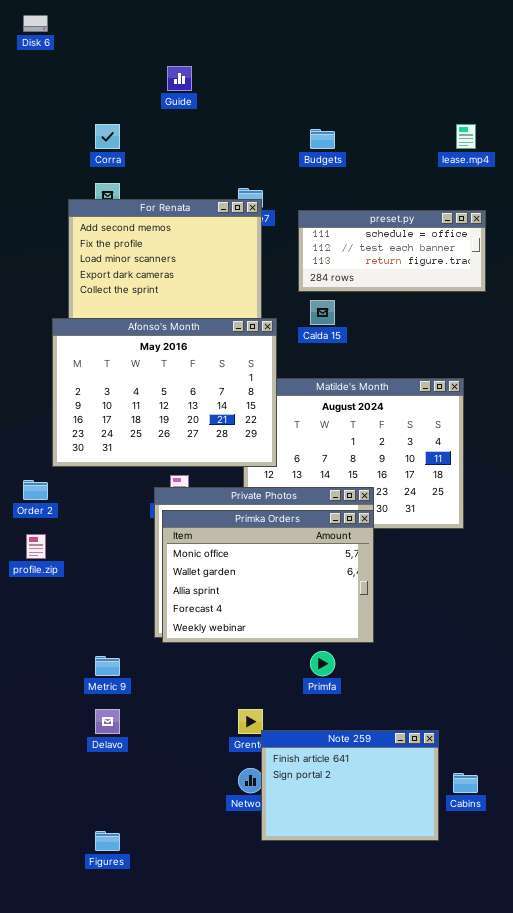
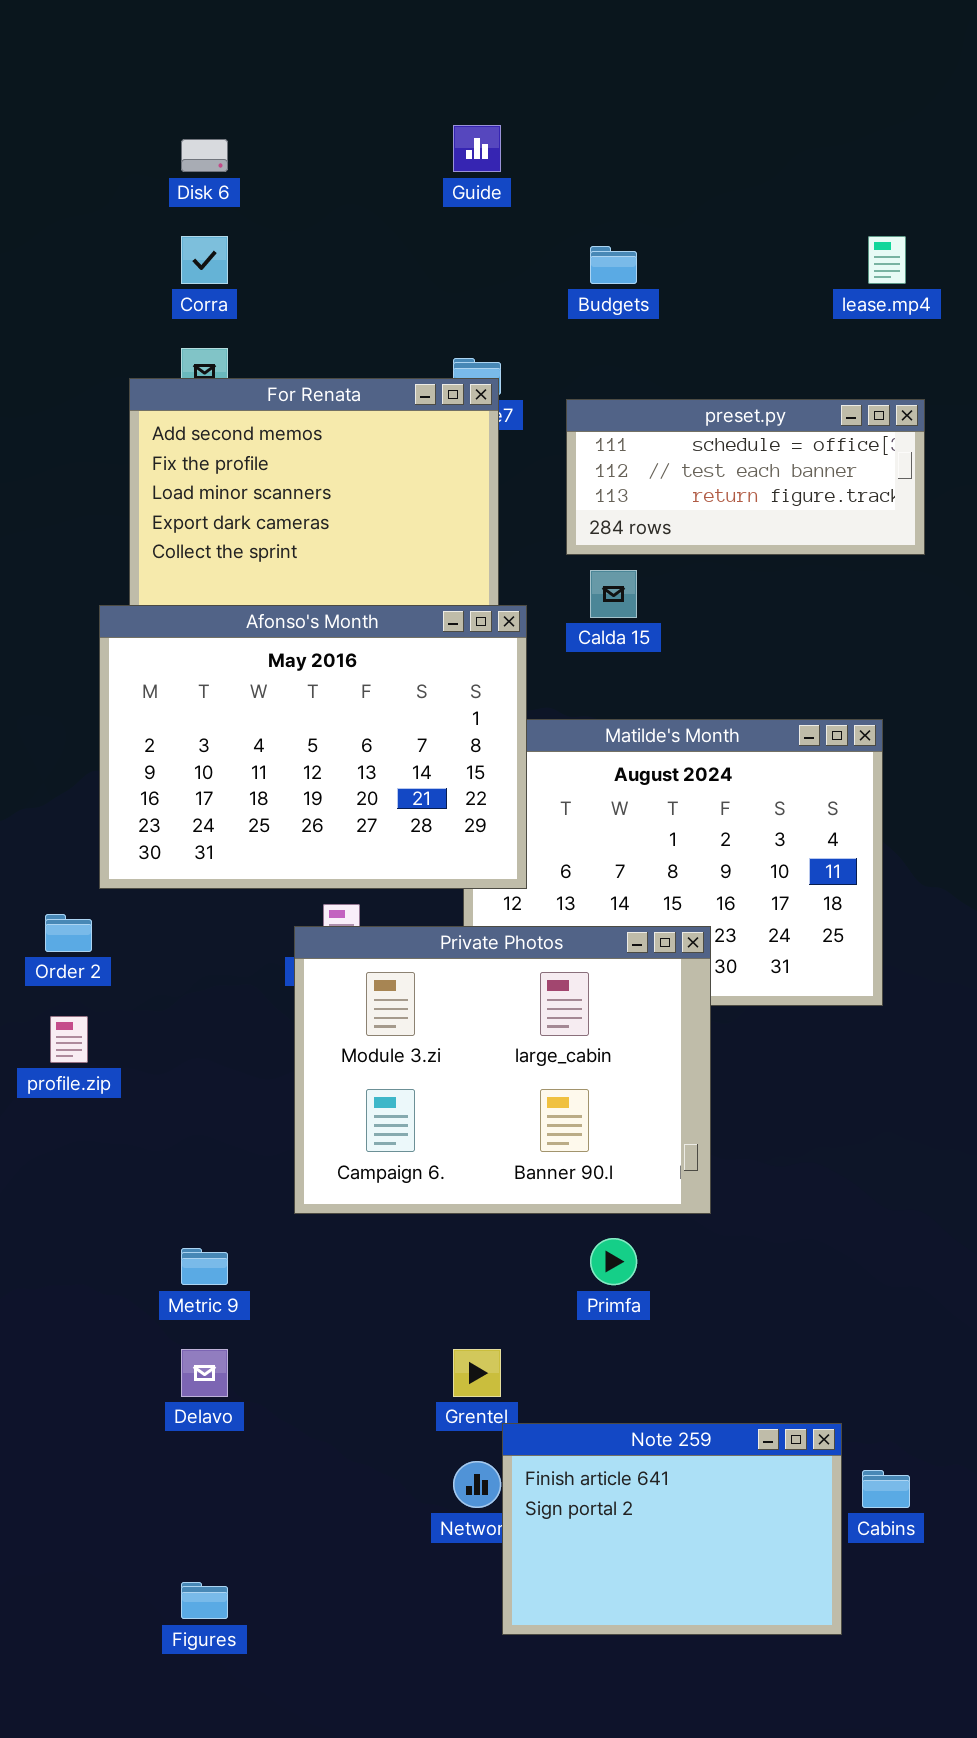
Disk 6: [23,15,48,32] -> [181,139,228,172], moved
Guide: [167,66,192,91] -> [453,125,501,172], moved
Primka Orders: [162,510,374,643] -> none, closed
Note 259: [261,730,439,841] -> [502,1423,842,1635], moved

